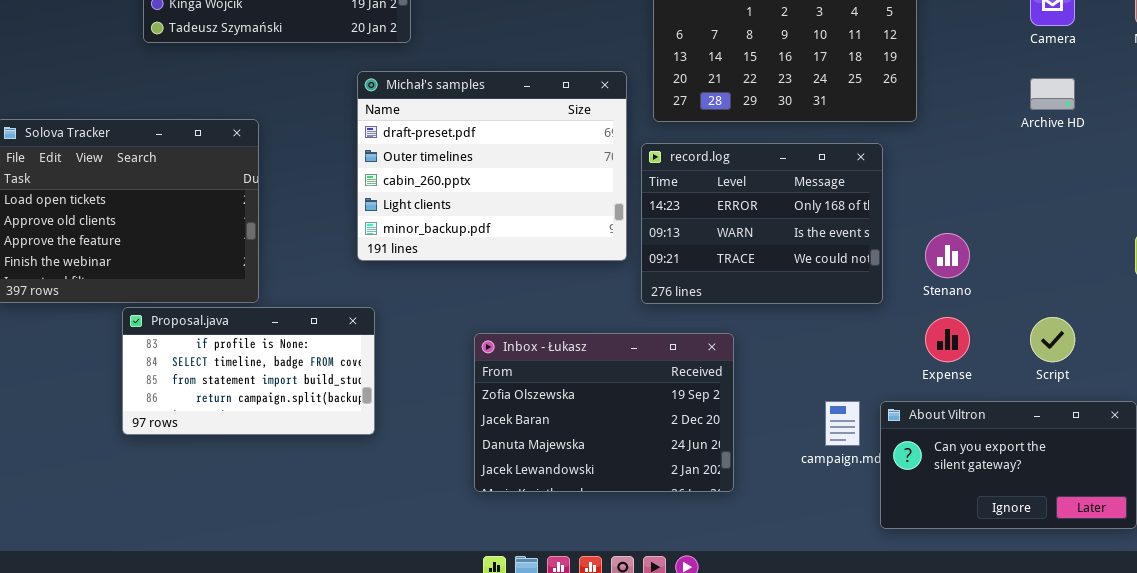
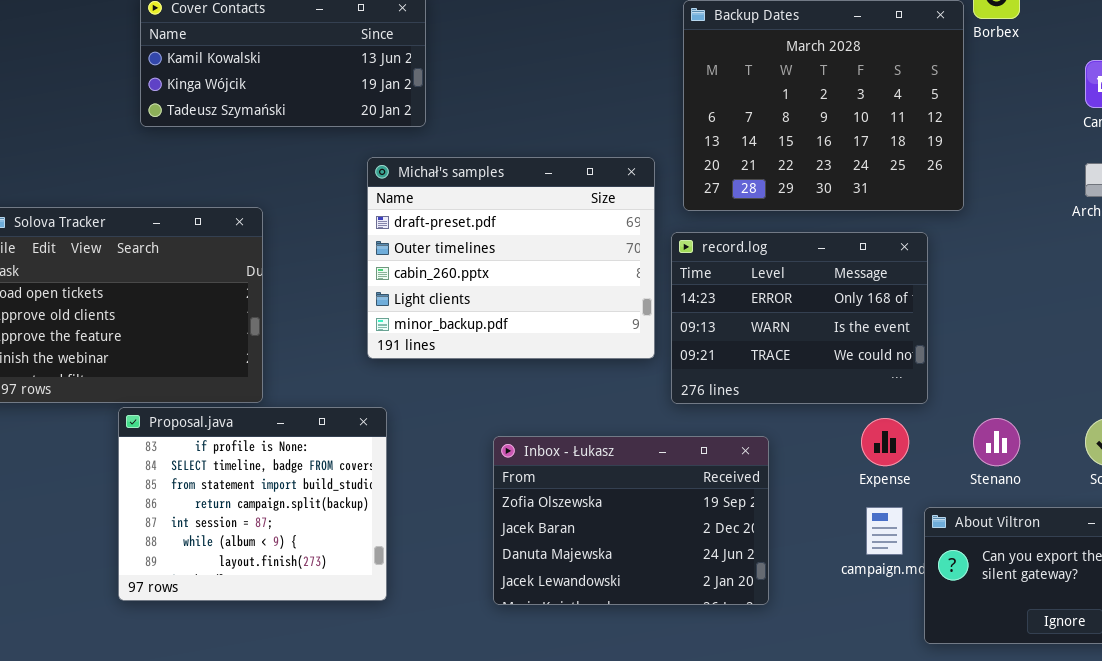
Stenano: [925,233,970,278] -> [973,418,1020,466], moved
Proposal.java: [122,307,375,435] -> [118,407,387,601], resized
Expense: [925,317,970,362] -> [861,418,909,466], moved

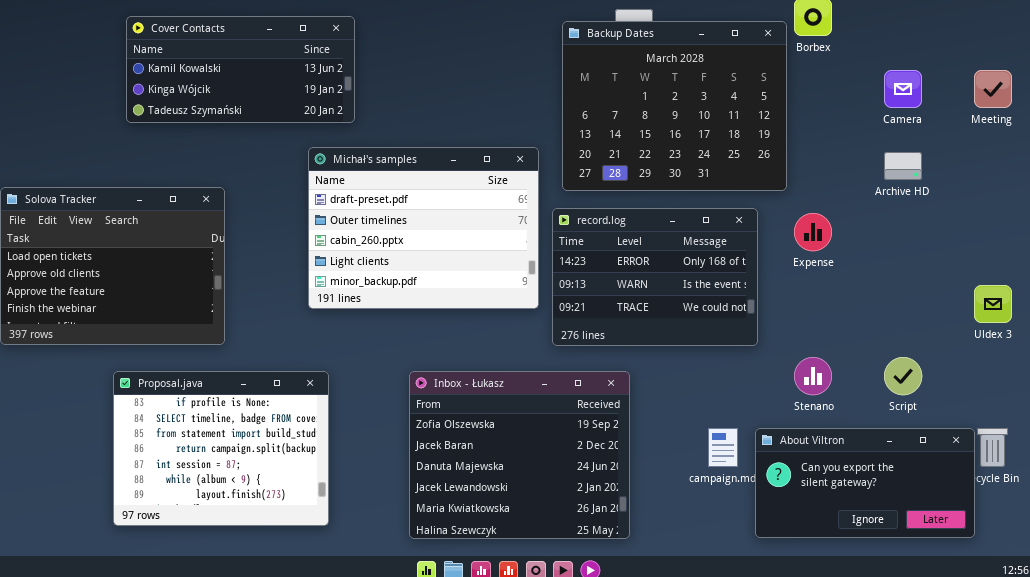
Proposal.java: [118,407,387,601] -> [113,371,329,526], moved
Expense: [861,418,909,466] -> [794,213,832,251], moved
Inbox - Łukasz: [493,436,769,605] -> [409,371,630,539], resized

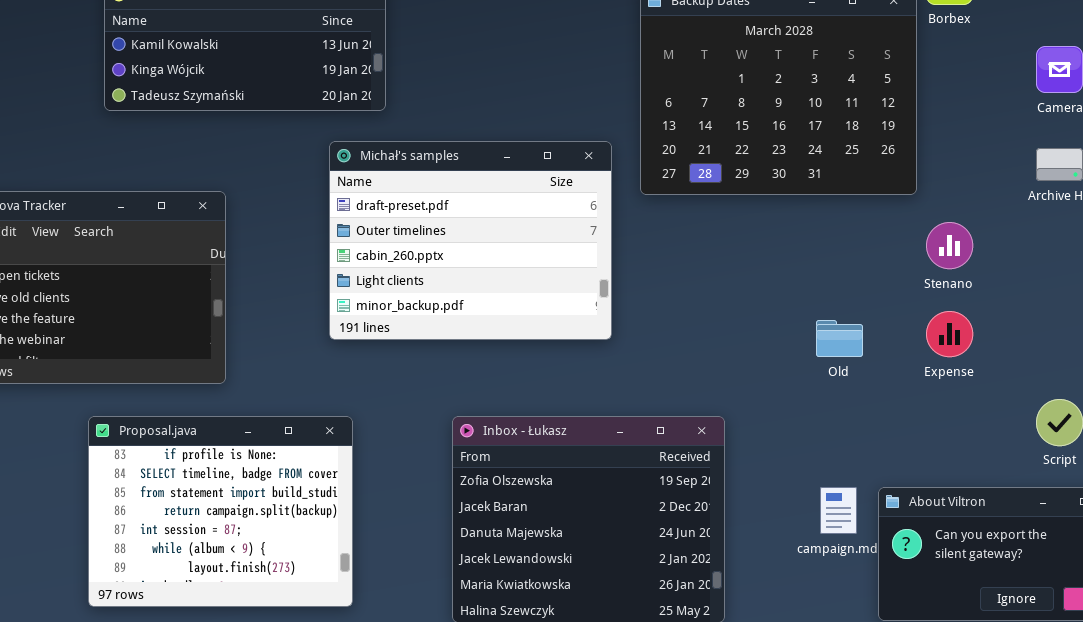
record.log: [552,208,758,346] -> none, closed
Expense: [794,213,832,251] -> [926,311,973,357], moved
Stenano: [794,357,832,395] -> [926,222,973,269], moved

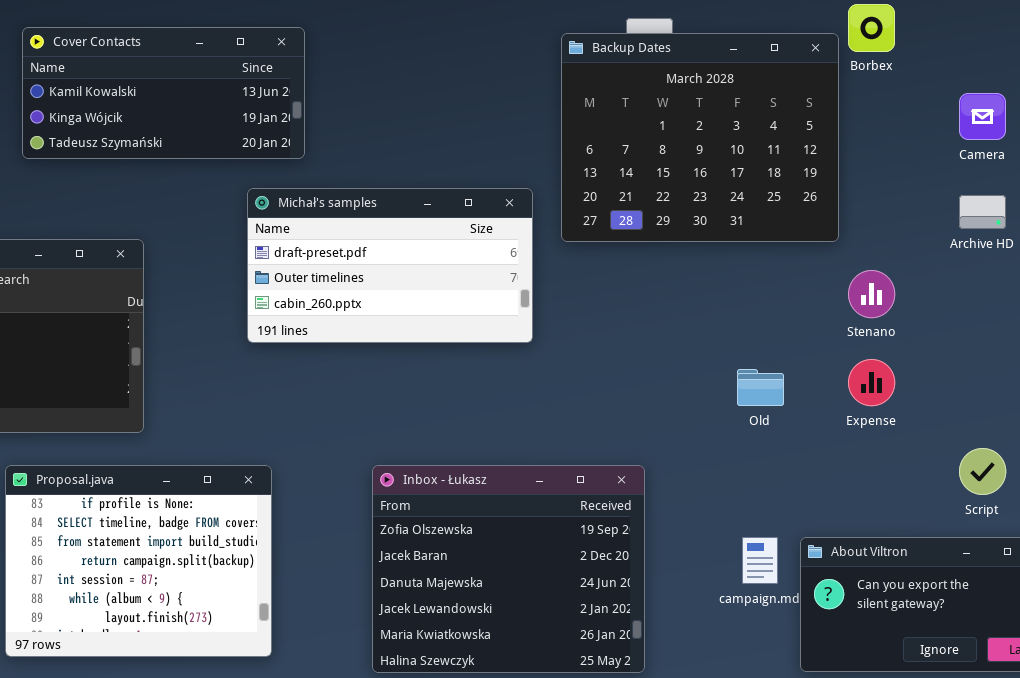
Michał's samples: [329,141,612,340] -> [247,188,533,343], resized

